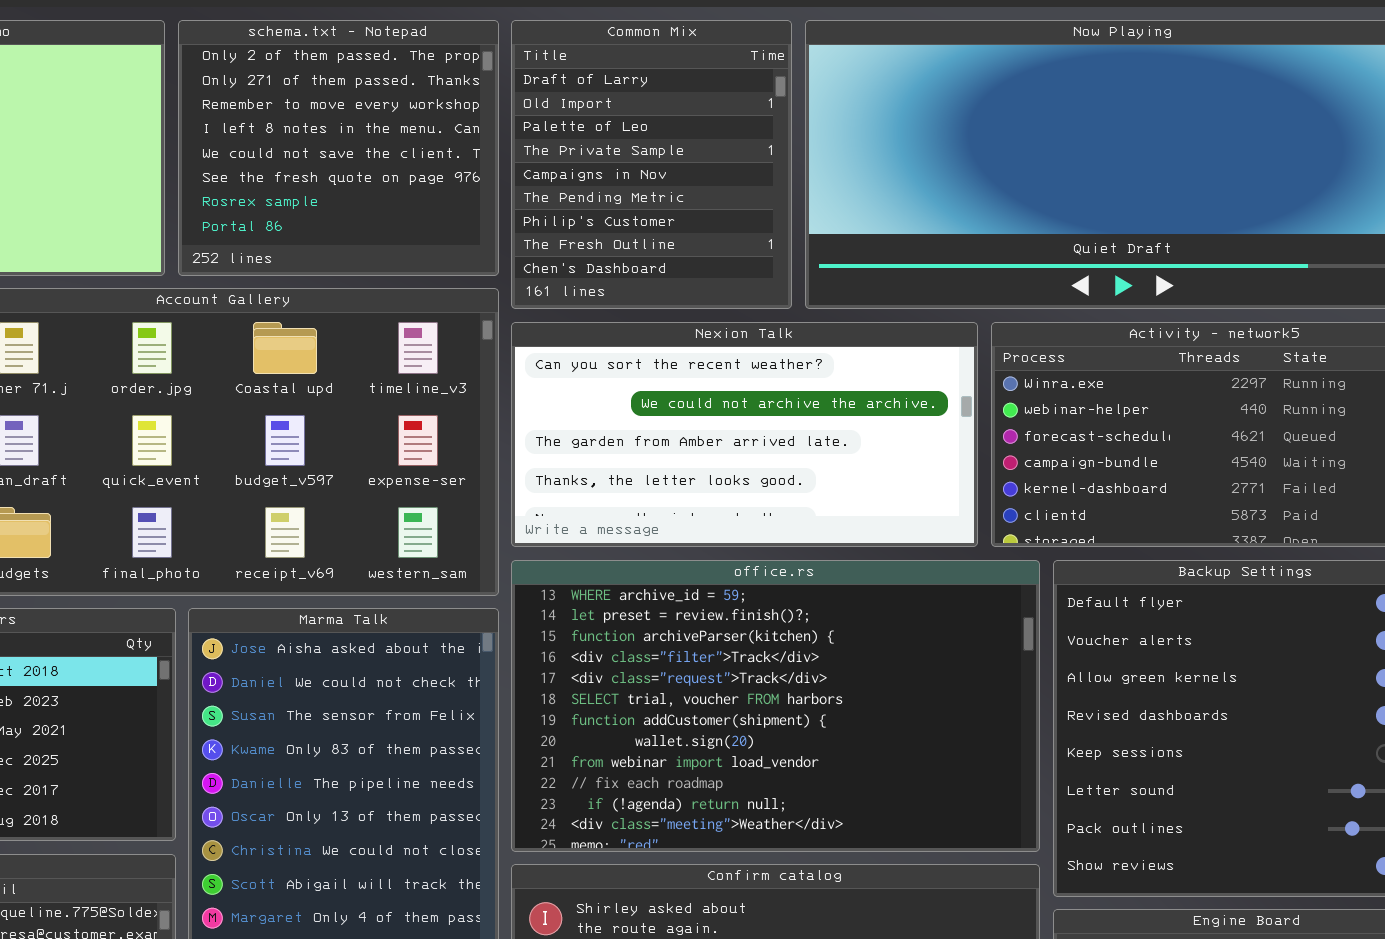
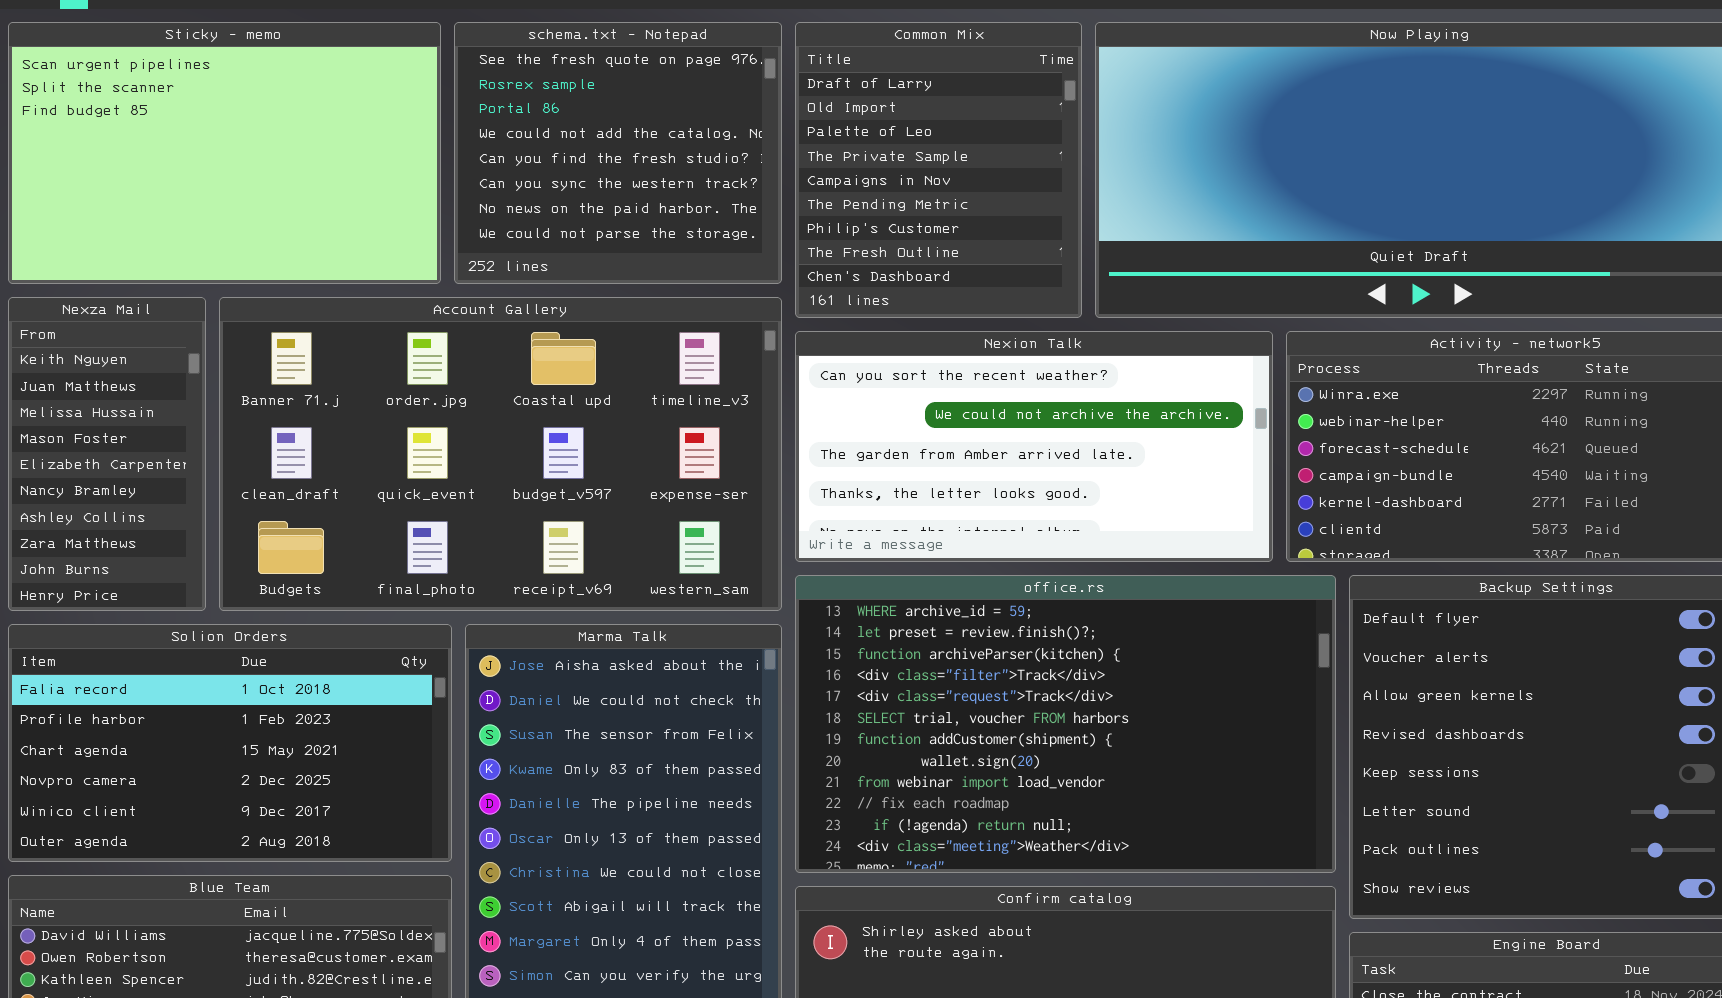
schema.txt - Notepad: [178,20,499,276] -> [454,22,782,284], scrolled down 5 rows

